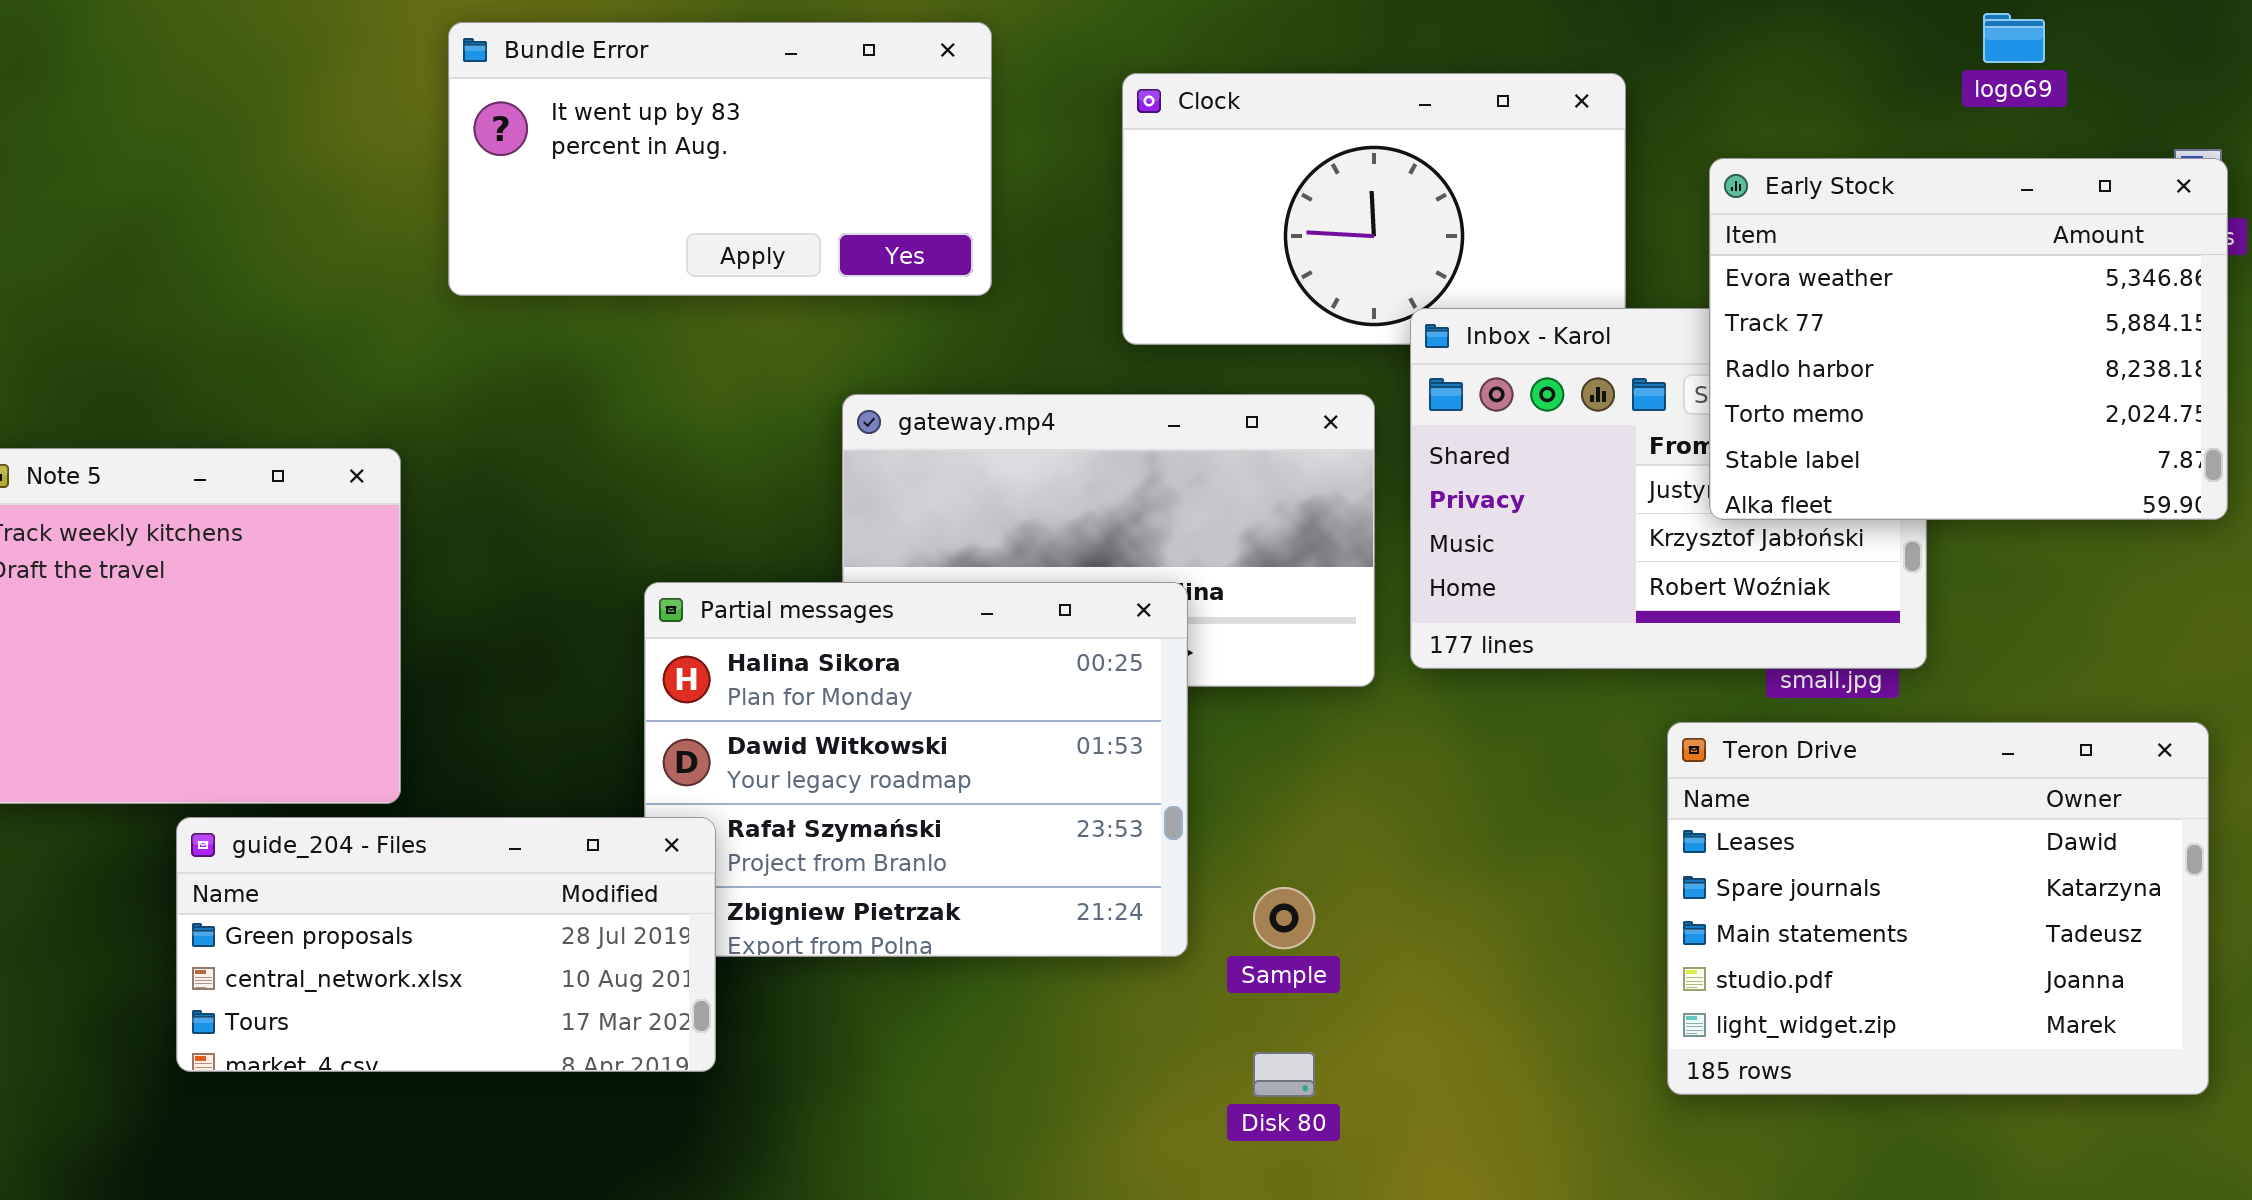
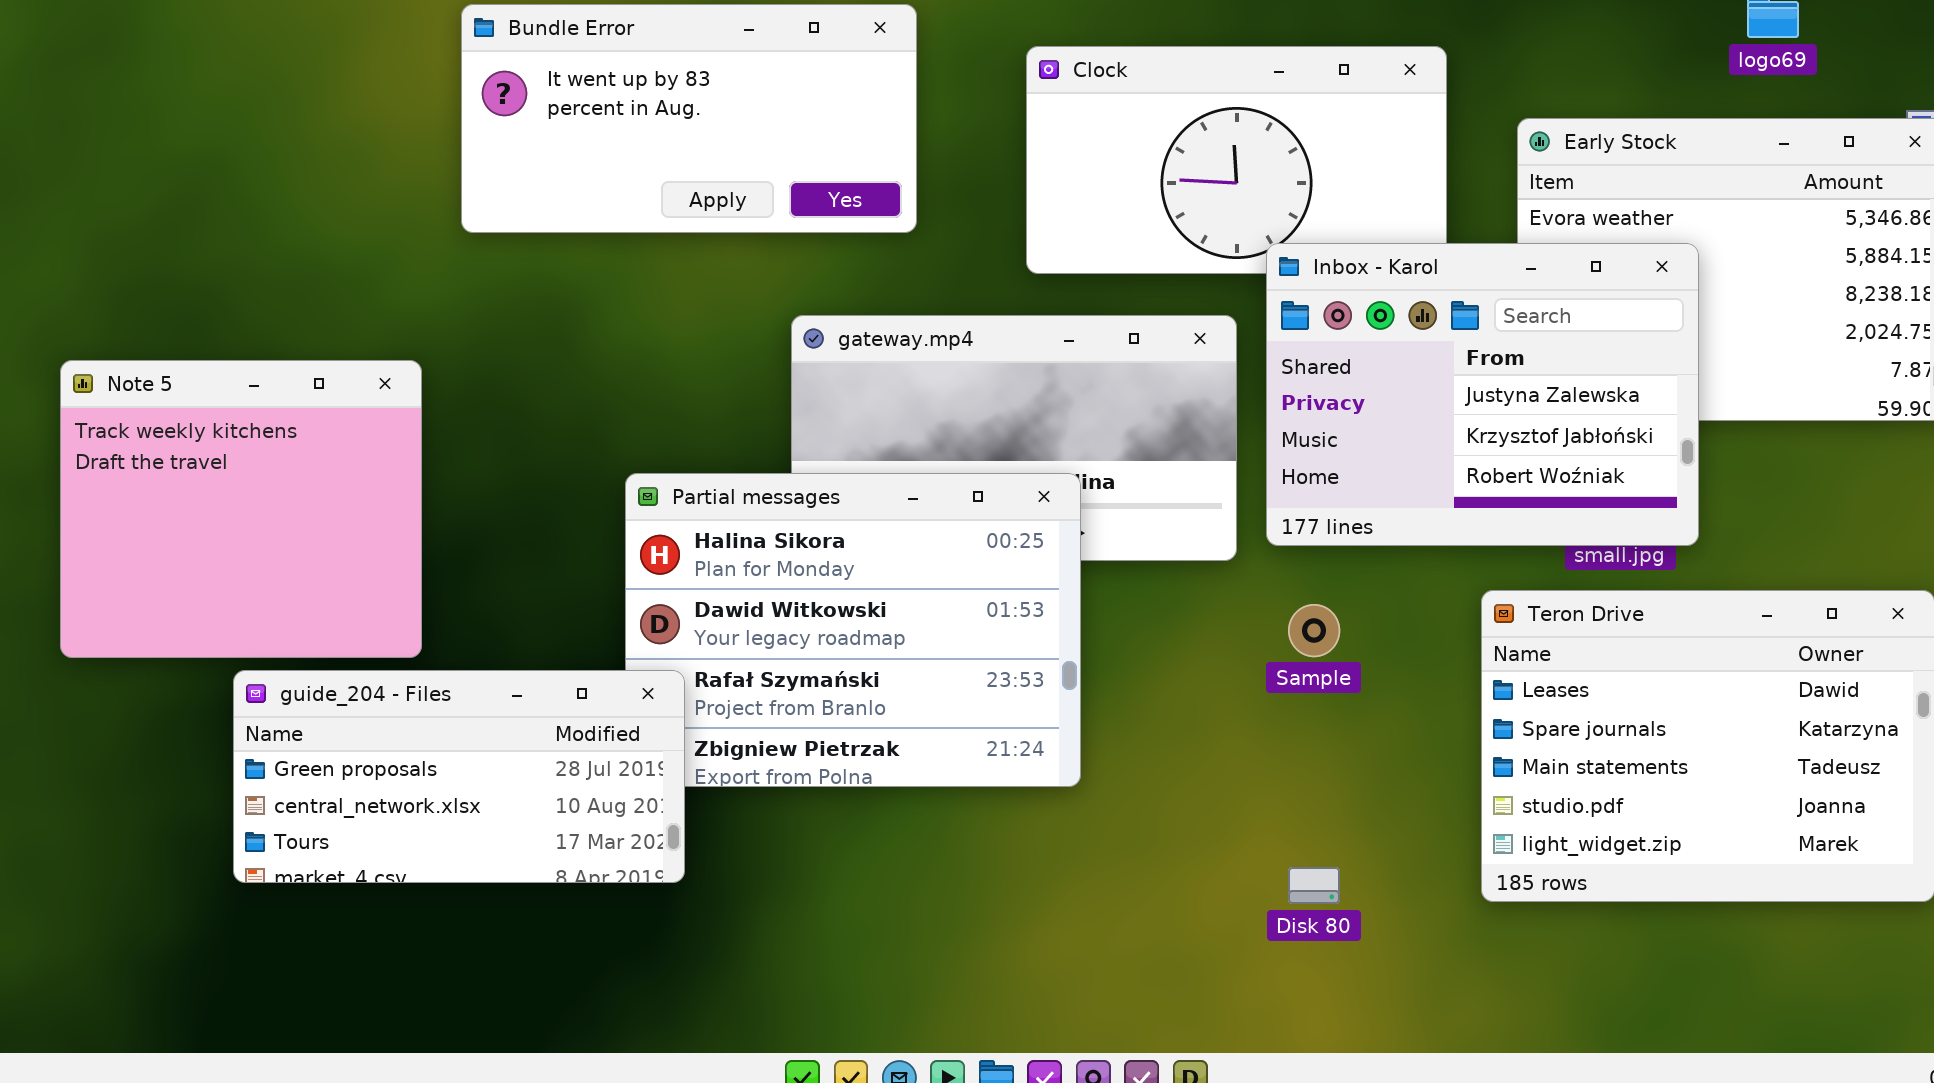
Inbox - Karol: [1410,308,1927,669] -> [1266,243,1699,546], raised
Sample: [1253,887,1315,949] -> [1288,604,1340,657], moved
Disk 80: [1253,1052,1315,1097] -> [1288,867,1340,904], moved

